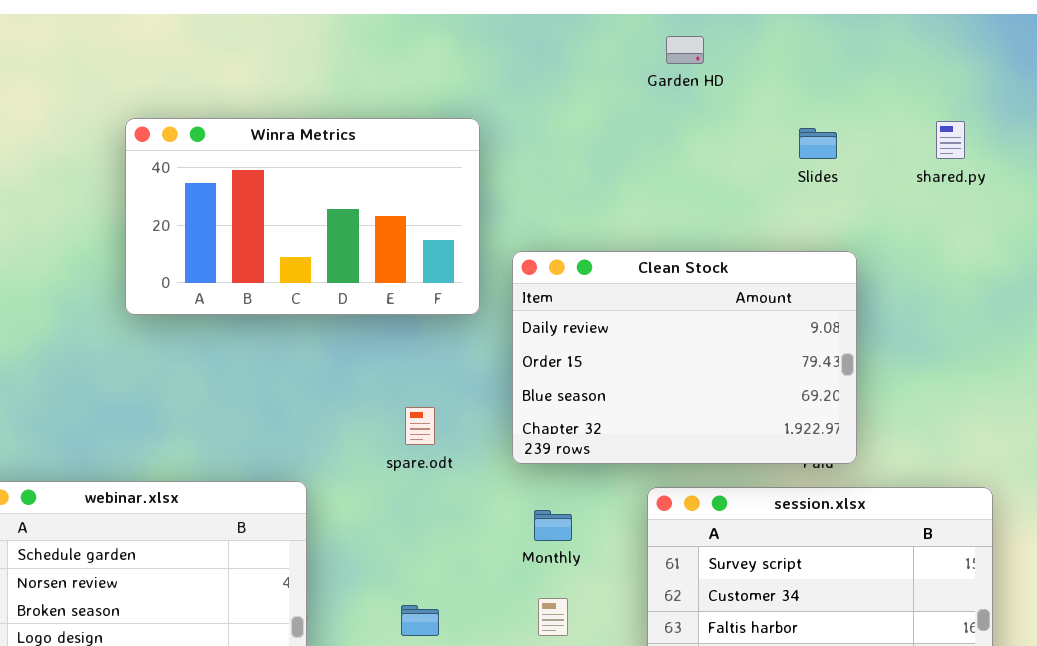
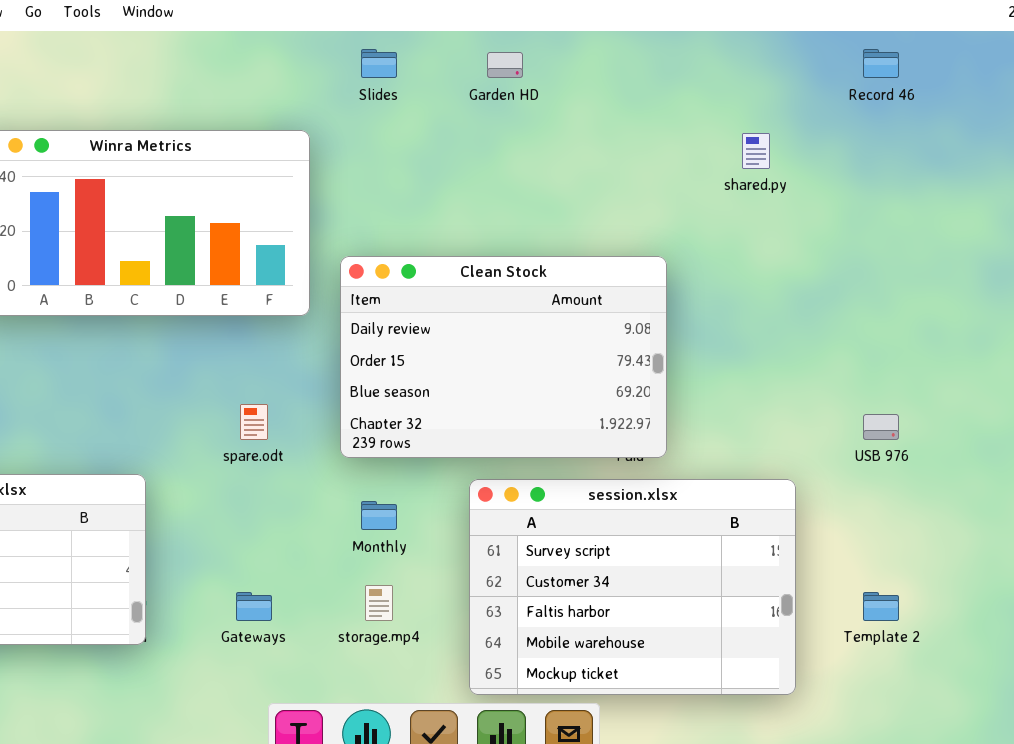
Slides: [799,128,837,159] -> [361,49,397,78], moved

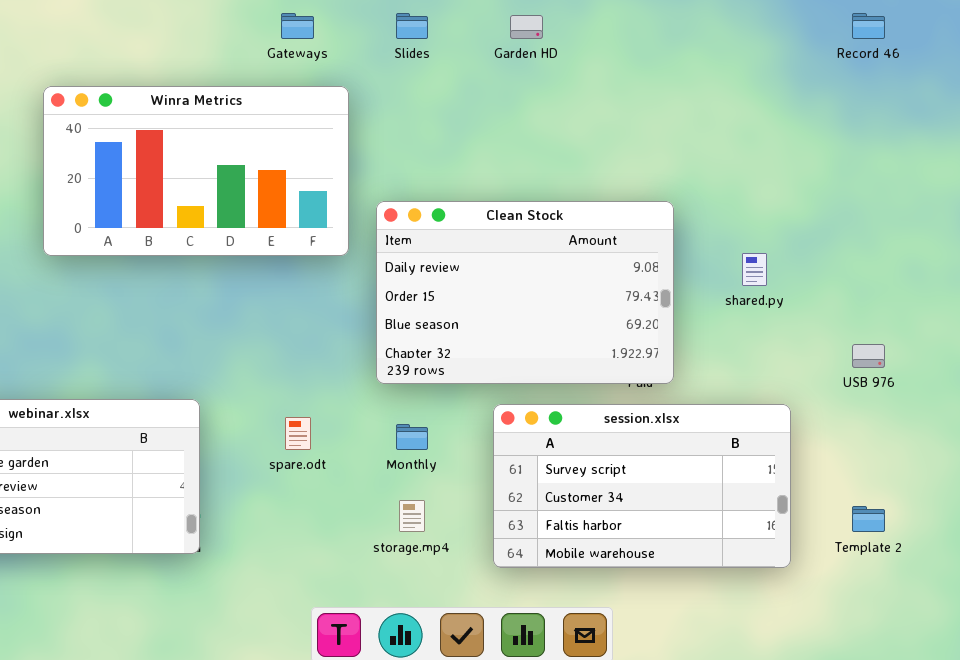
shared.py: [742,133,770,169] -> [742,253,767,286], moved
spare.odt: [240,404,268,440] -> [285,417,311,450], moved
session.xlsx: [469,479,796,695] -> [493,404,791,568], resized
Gateways: [236,592,272,621] -> [281,13,314,39], moved

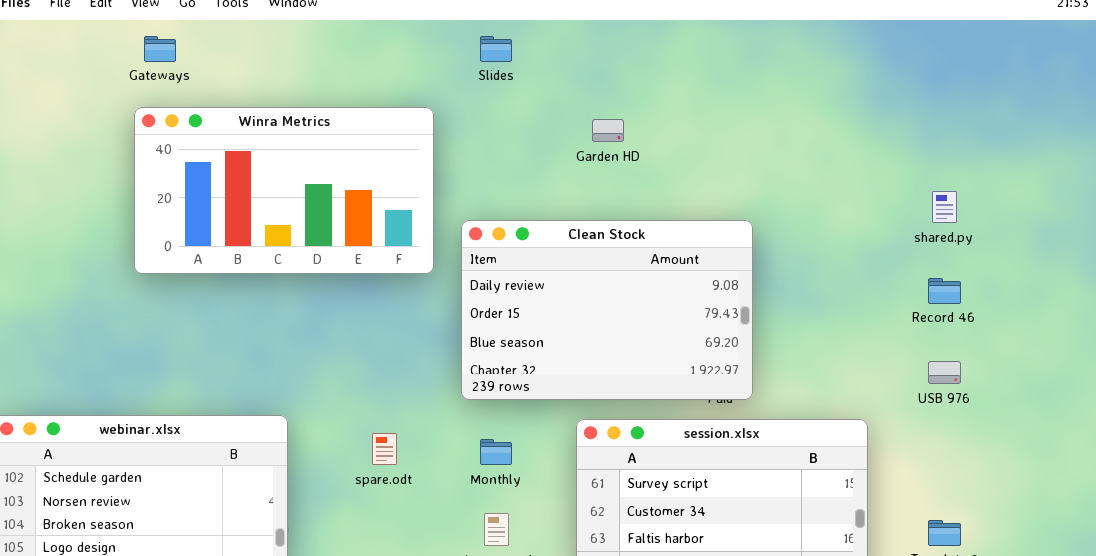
Gateways: [281,13,314,39] -> [144,36,176,62], moved
Record 46: [852,13,885,39] -> [928,278,961,304], moved
Garden HD: [510,15,543,39] -> [592,119,624,142], moved
shared.py: [742,253,767,286] -> [932,191,957,223], moved

